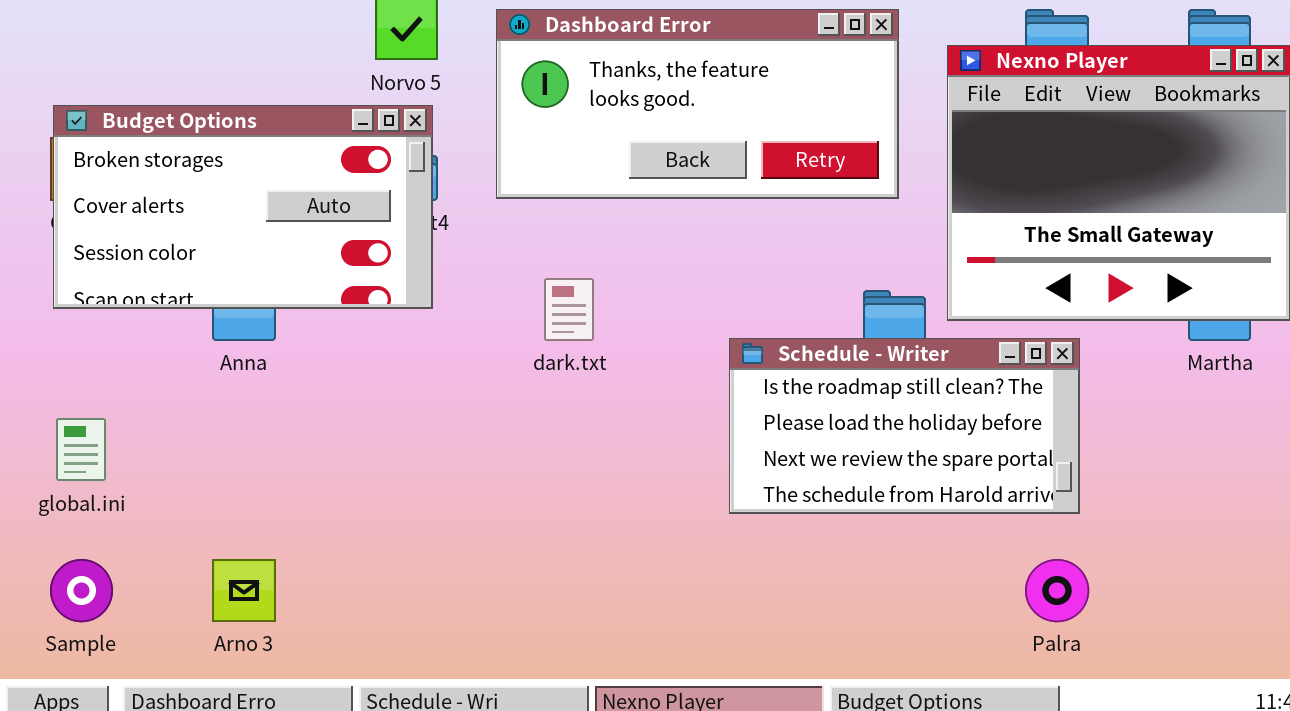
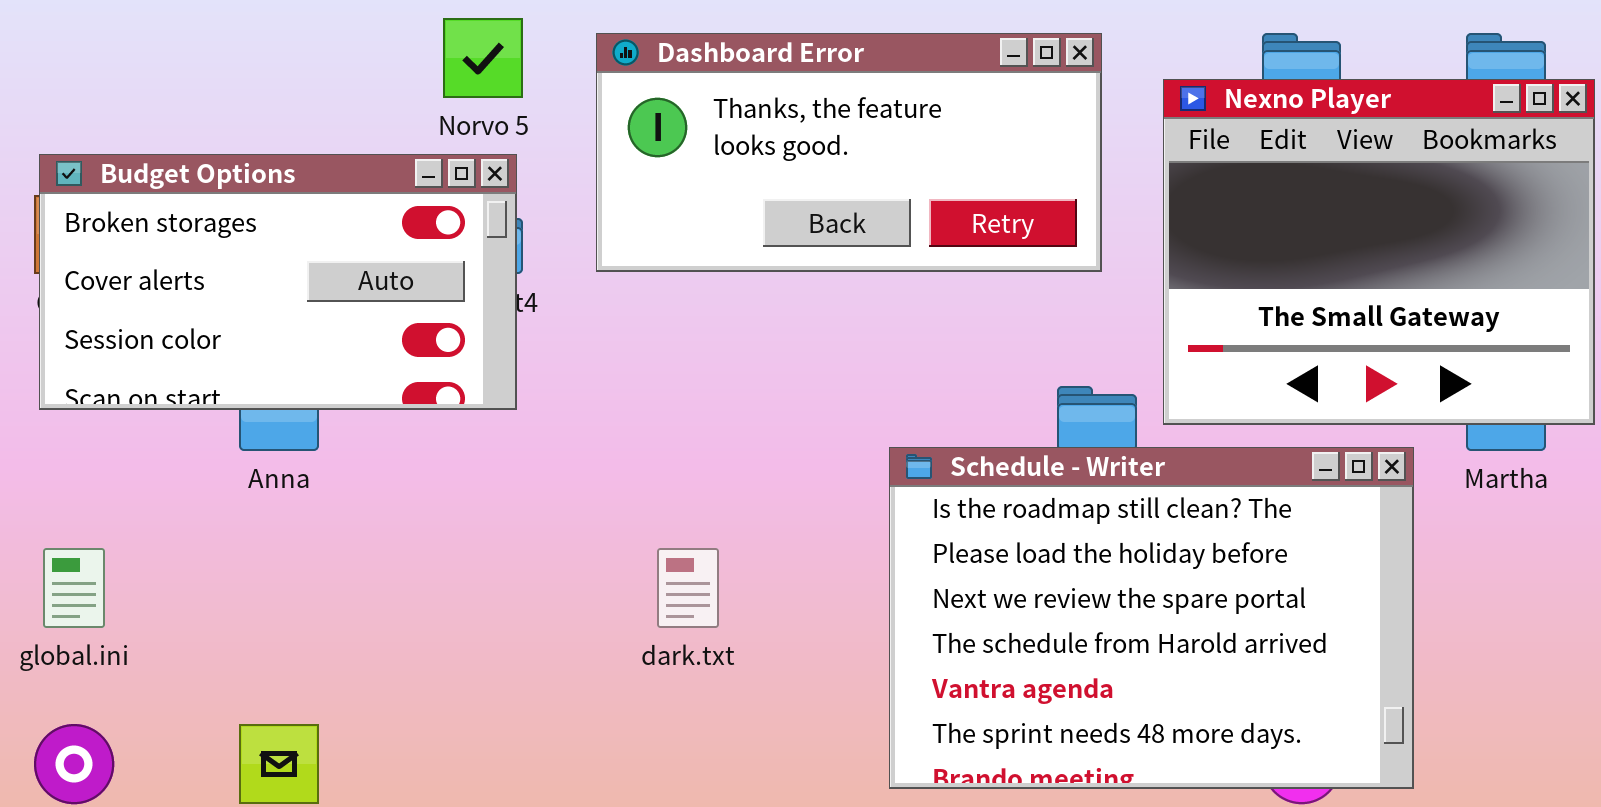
dark.txt: [544,278,594,341] -> [657,548,719,628], moved
Schedule - Writer: [729,338,1080,514] -> [889,447,1414,789], resized

